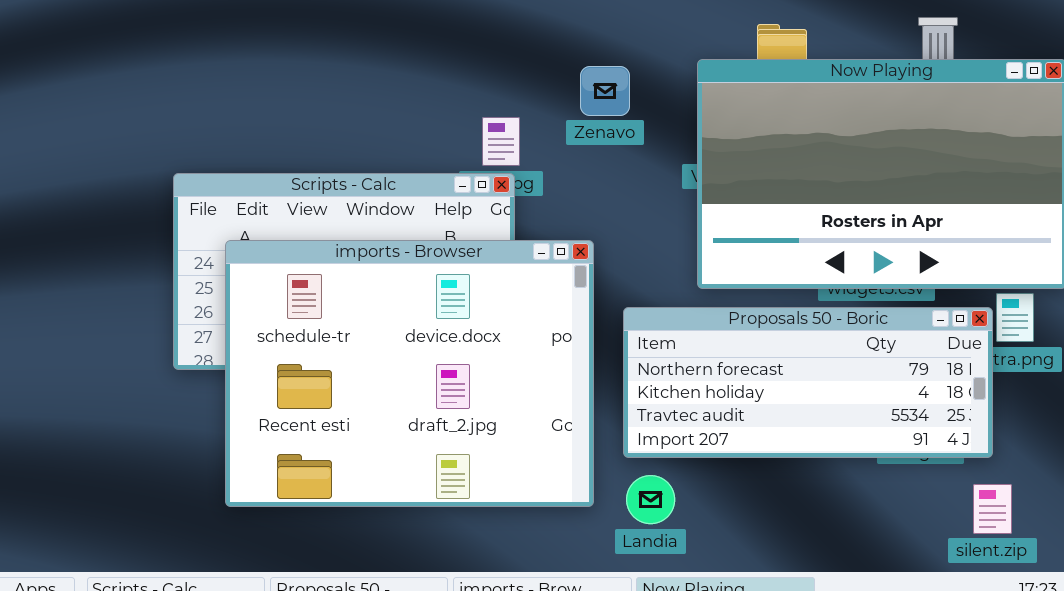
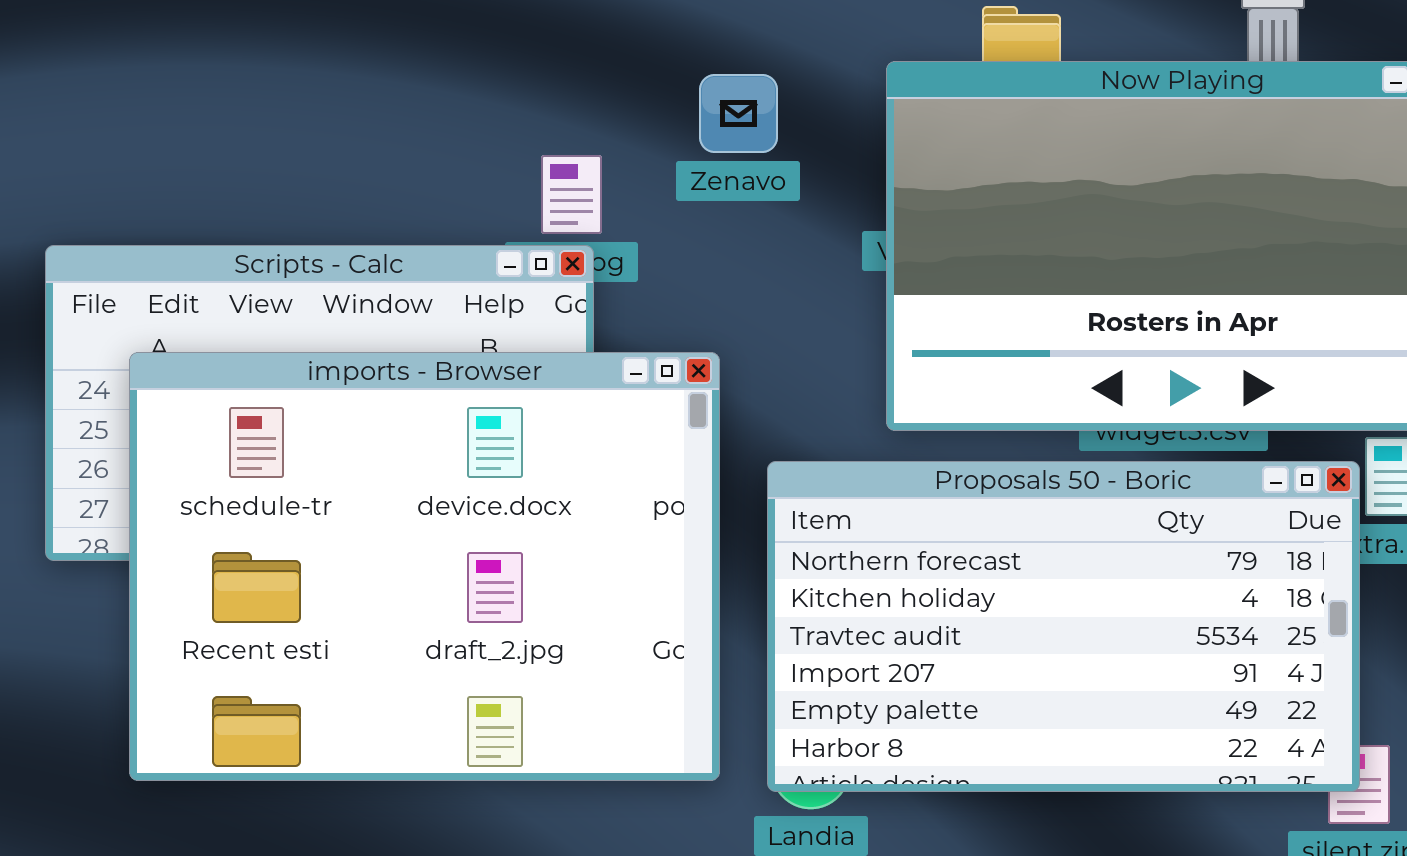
Proposals 50 - Boric: [623,307,993,458] -> [767,461,1360,792], resized

